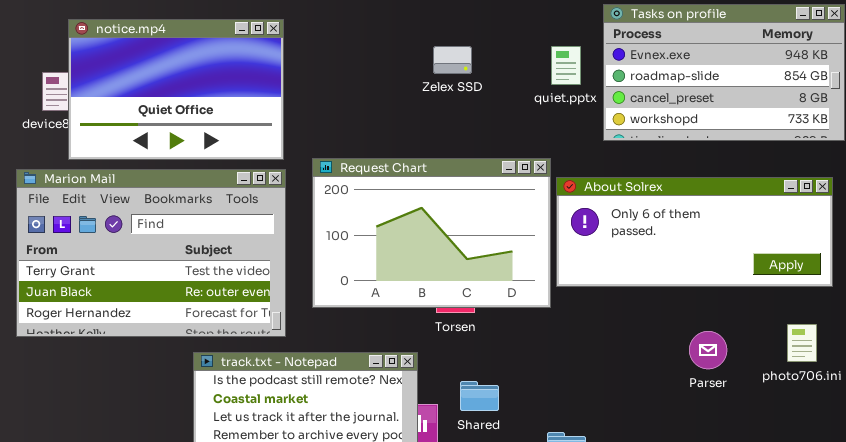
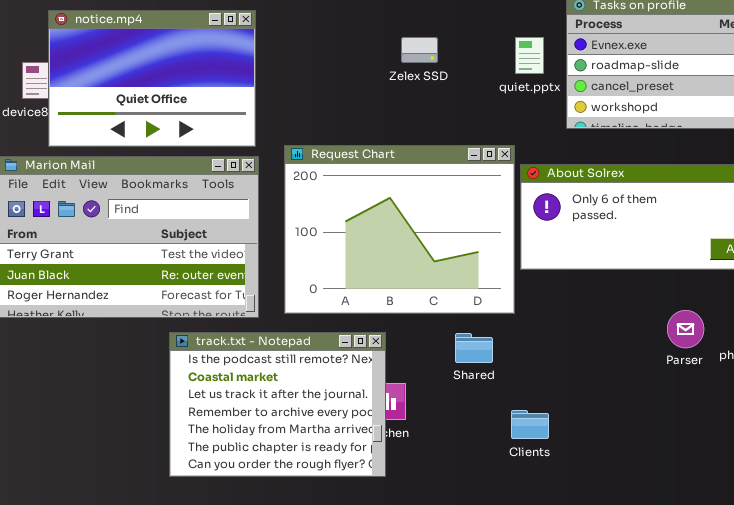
Request Chart: [312,158,551,308] -> [284,145,515,314], resized
Parser: [689,331,727,369] -> [667,310,704,348], moved
Shared: [460,381,499,411] -> [455,333,493,363], moved

